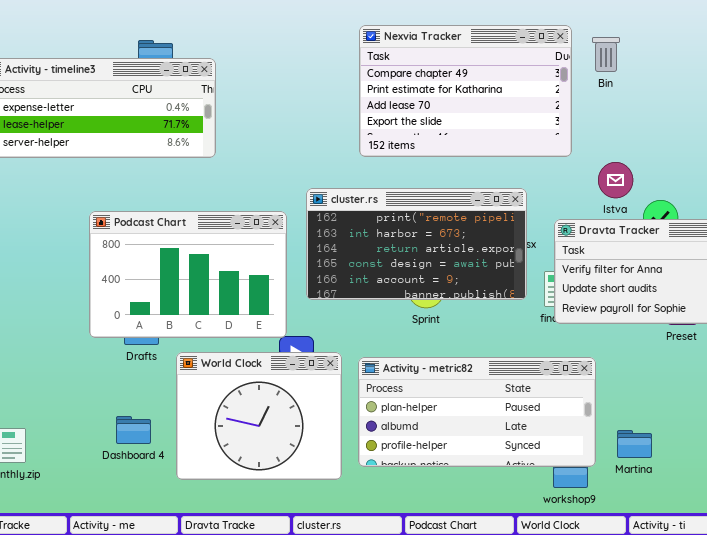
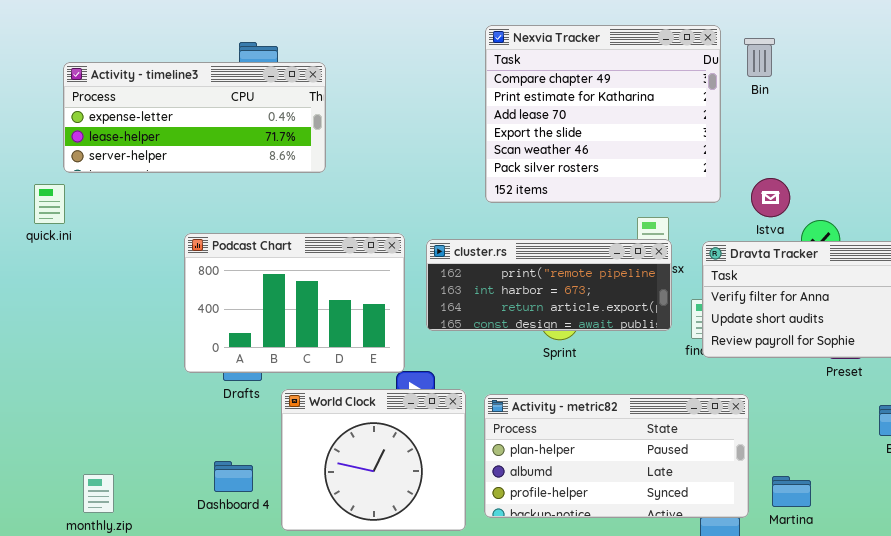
Nexvia Tracker: [359,25,572,157] -> [485,25,721,203], resized
cluster.rs: [306,188,527,300] -> [426,239,672,331], resized

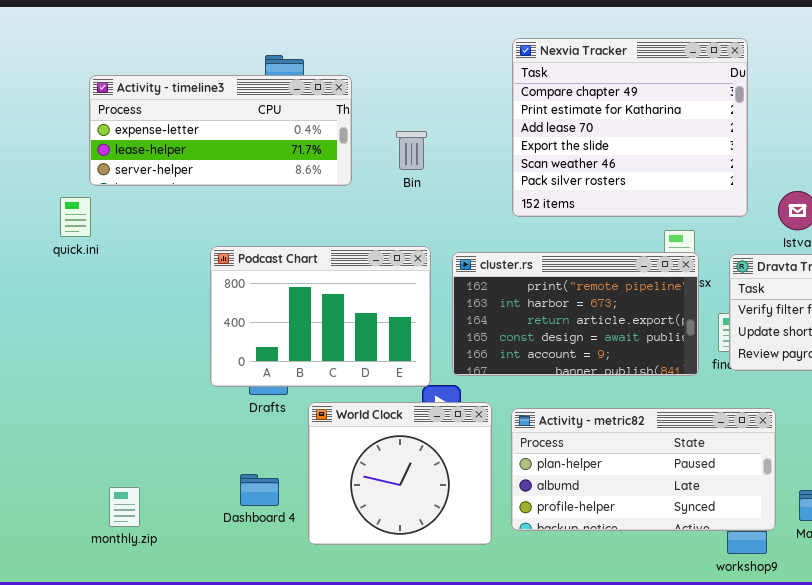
Bin: [744,38,775,77] -> [396,131,427,170], moved
cluster.rs: [426,239,672,331] -> [452,252,699,376], resized

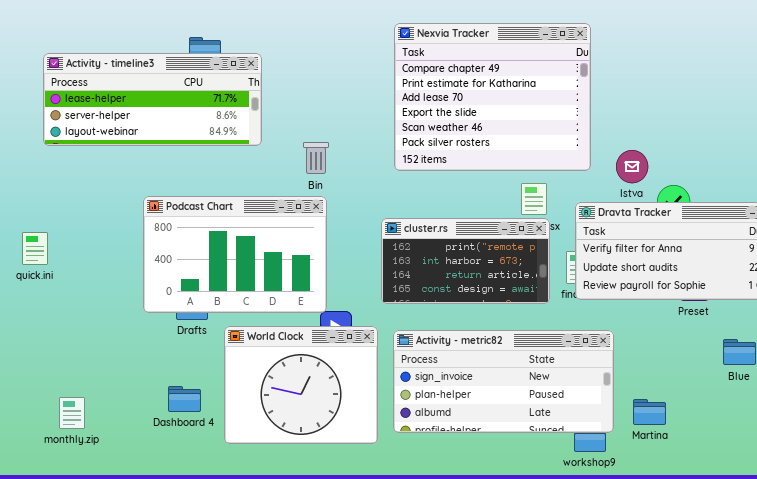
Activity - timeline3: [89,75,352,186] -> [43,53,262,146], scrolled down 1 row
Bin: [396,131,427,170] -> [303,142,329,174], moved
quick.ini: [60,197,91,237] -> [22,232,48,265], moved
cluster.rs: [452,252,699,376] -> [381,218,550,304], resized
Activity - metric82: [511,408,776,531] -> [393,330,614,433], scrolled up 1 row

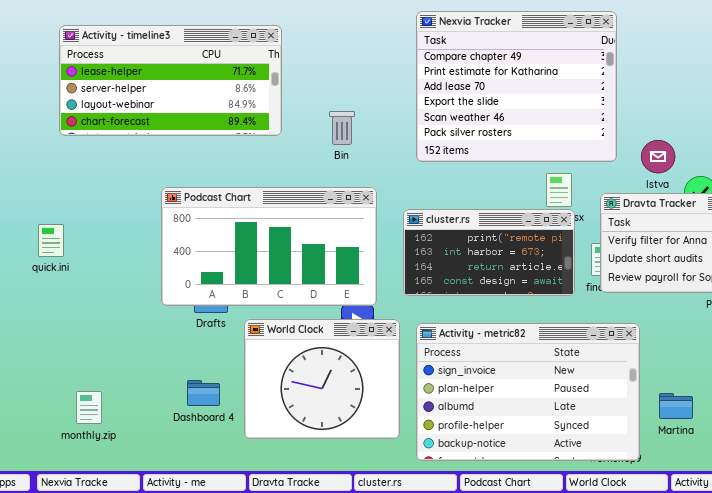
Activity - timeline3: [43,53,262,146] -> [59,25,282,136], resized
Bin: [303,142,329,174] -> [329,111,355,145], moved
Podcast Chart: [143,196,327,313] -> [161,187,377,306], resized
Activity - metric82: [393,330,614,433] -> [416,323,640,461], resized

